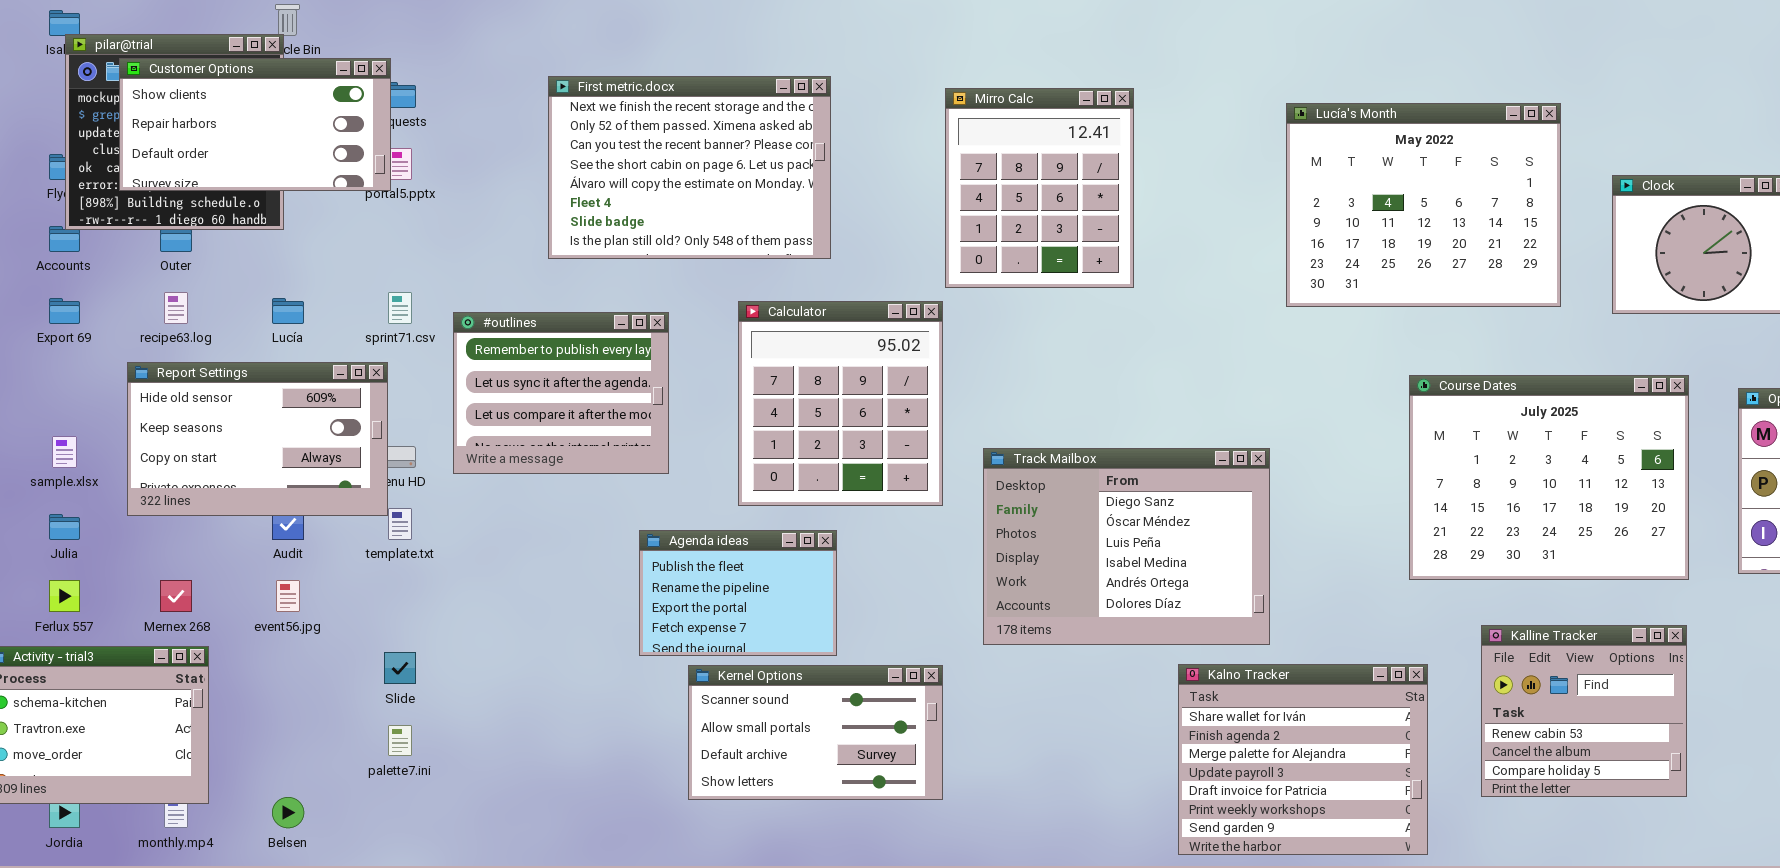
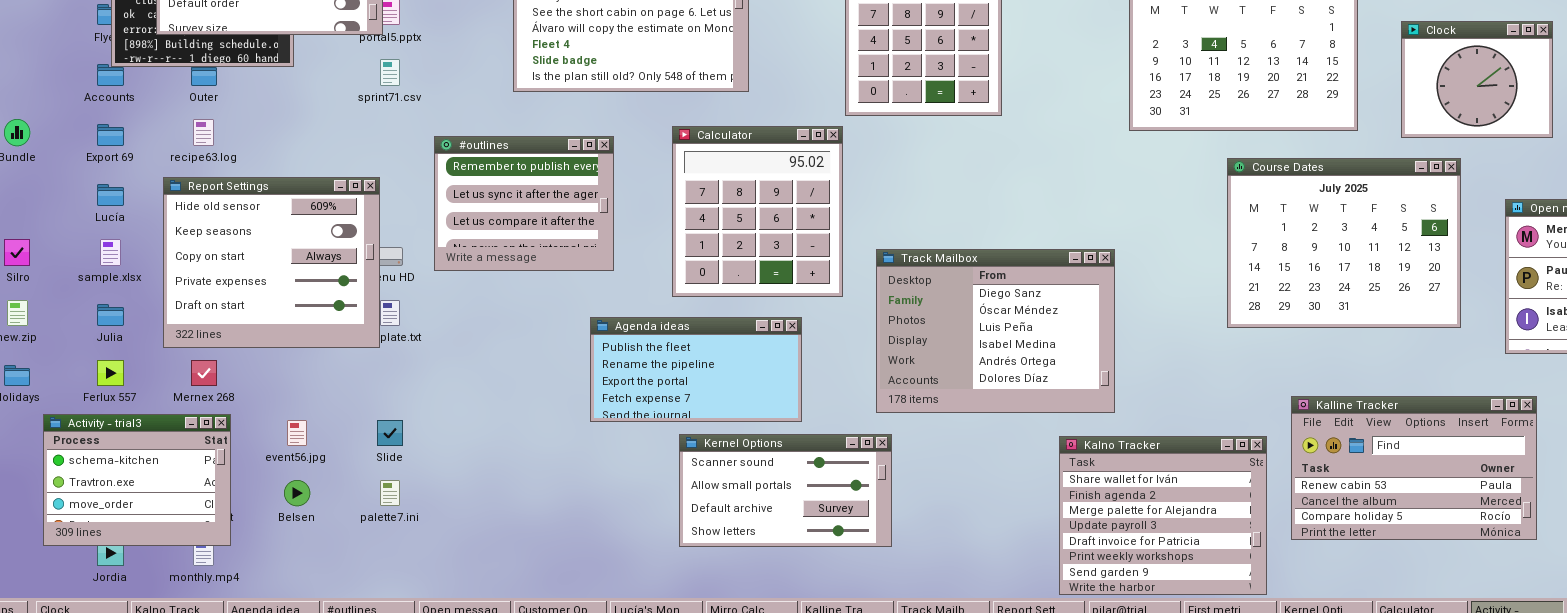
sprint71.csv: [388,292,412,324] -> [380,59,400,86], moved
Lucía: [272,298,304,324] -> [97,184,124,206], moved
Report Settings: [127,362,388,516] -> [163,177,380,348], resized
Course Dates: [1409,375,1689,580] -> [1227,158,1461,328], moved
Agenda ideas: [639,530,837,656] -> [590,317,802,422], resized
event56.jpg: [276,580,300,612] -> [287,420,307,446], moved
Kalline Tracker: [1481,625,1687,797] -> [1291,396,1537,540], resized
Kalno Tracker: [1178,664,1428,855] -> [1059,436,1267,595], moved
Kernel Options: [688,665,943,800] -> [679,434,892,547], moved
Belsen: [272,797,304,828] -> [284,480,310,506], moved

